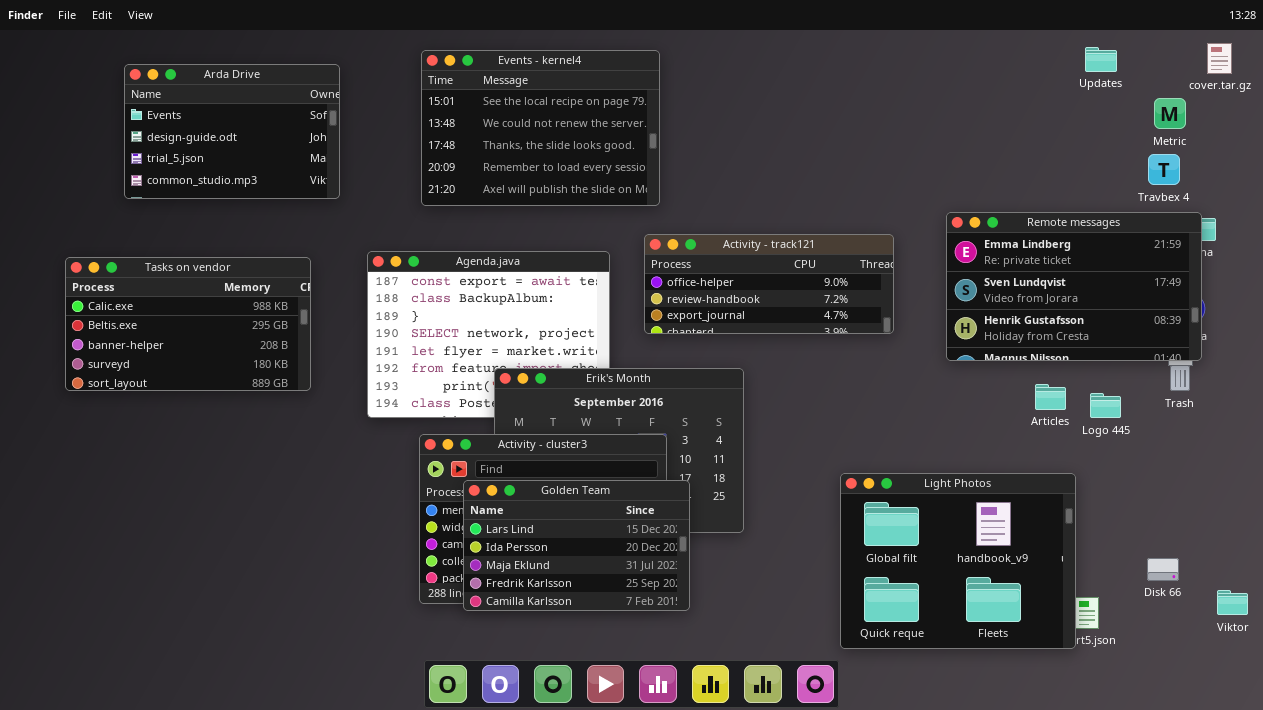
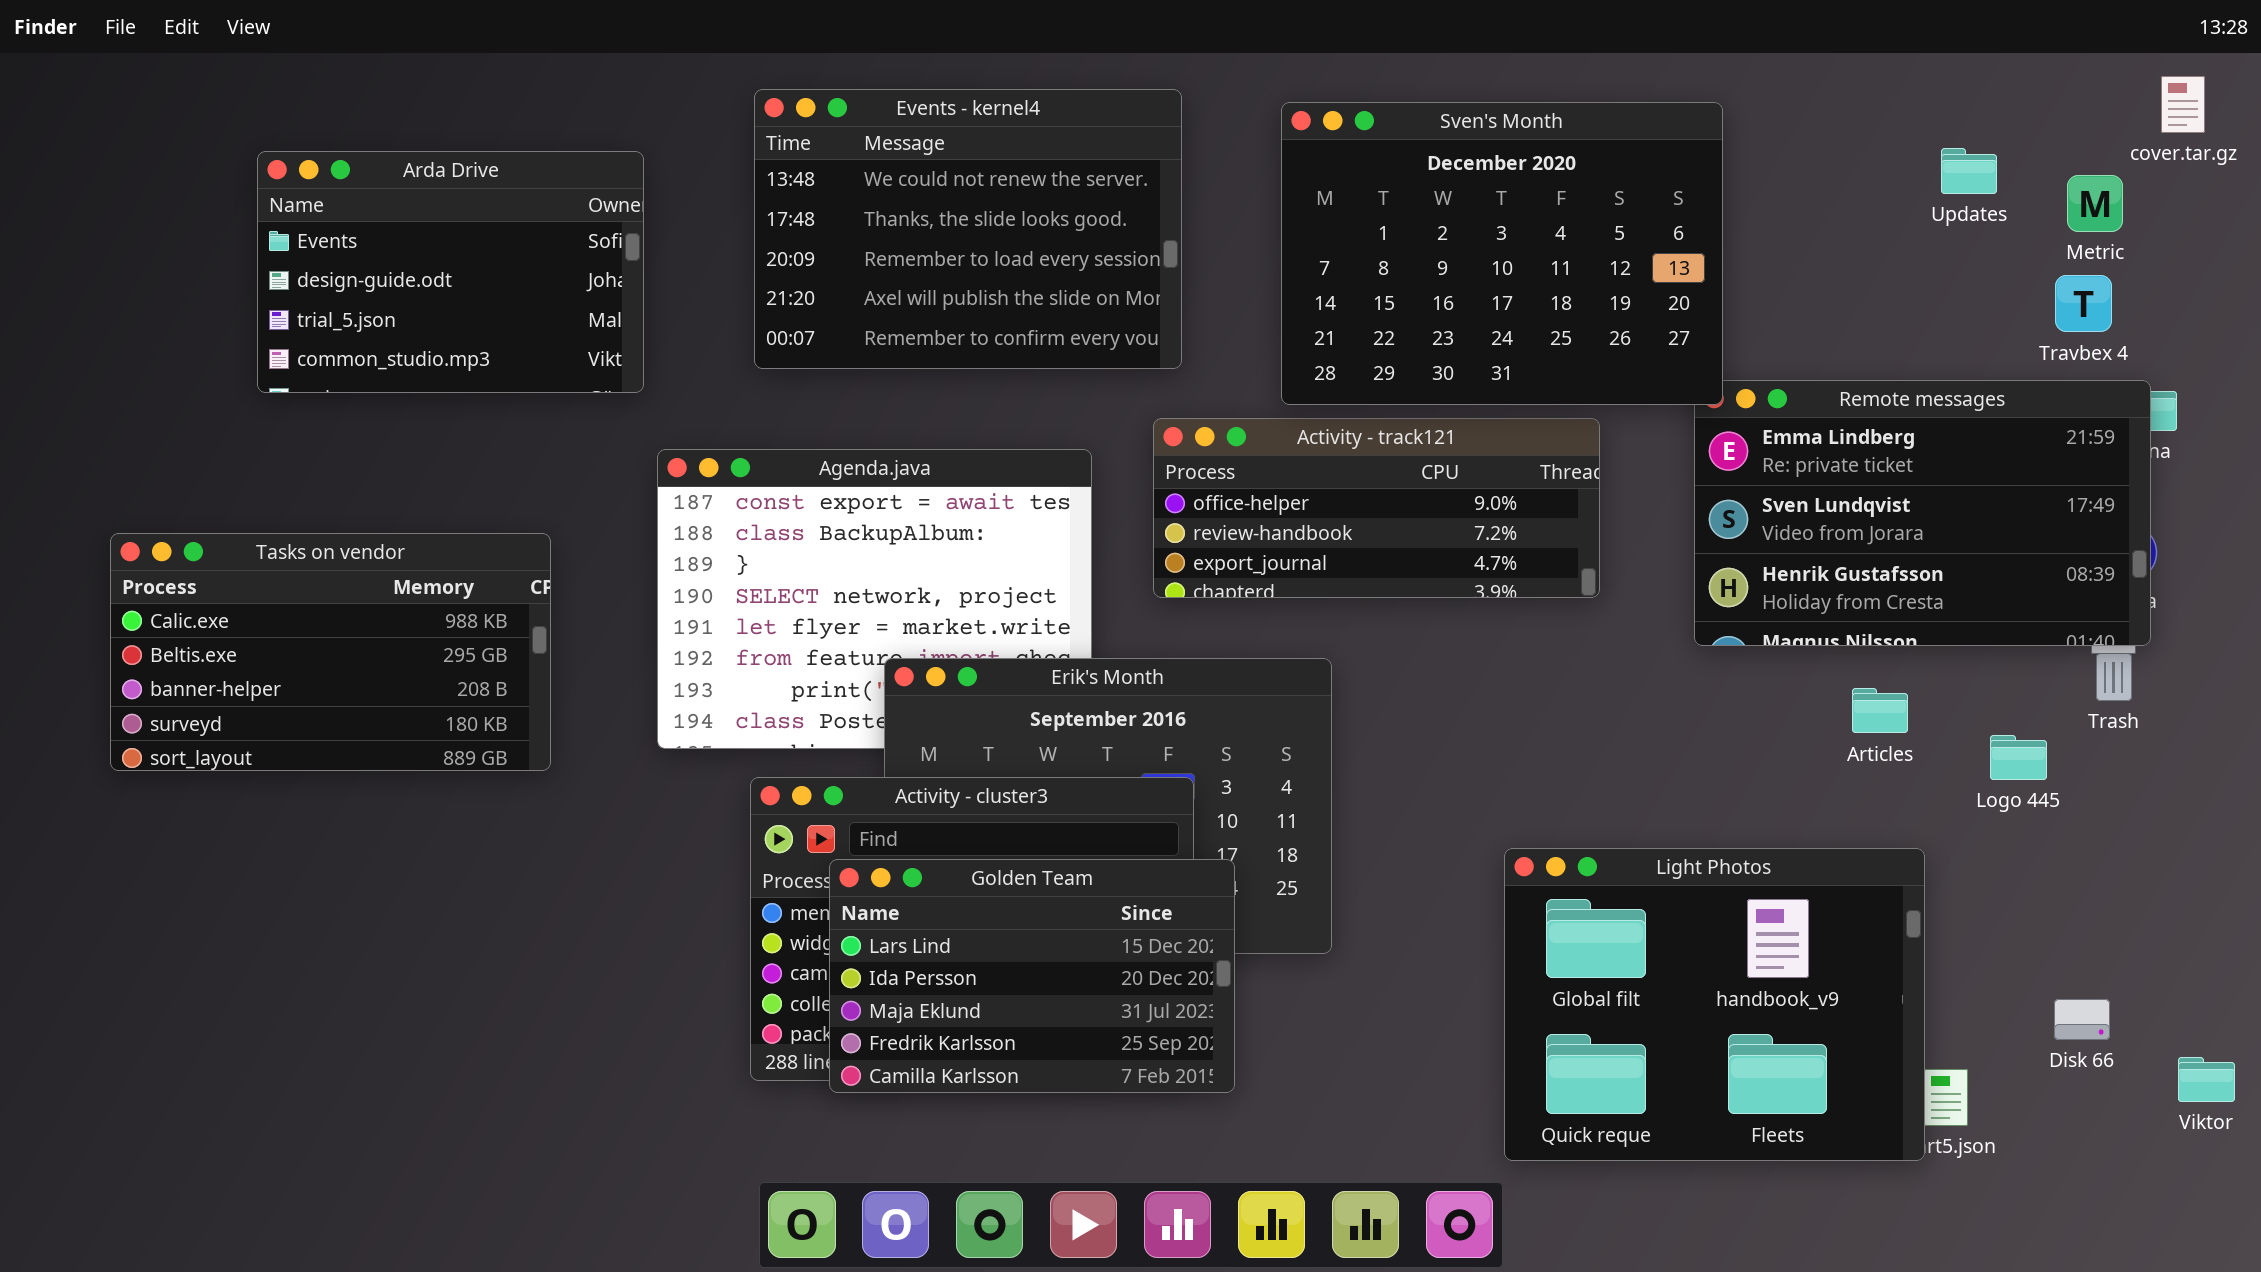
Updates: [1085,47,1117,72] -> [1941,148,1997,194], moved
Events - kernel4: [421,50,660,206] -> [754,89,1182,369], scrolled down 1 row
Sven's Month: none -> [1281,102,1723,405], opened
Arda Drive: [124,64,340,199] -> [257,151,644,393], moved
Tasks on vendor: [65,257,311,391] -> [110,533,551,771], moved
Logo 445: [1090,393,1121,418] -> [1990,735,2047,780], moved

